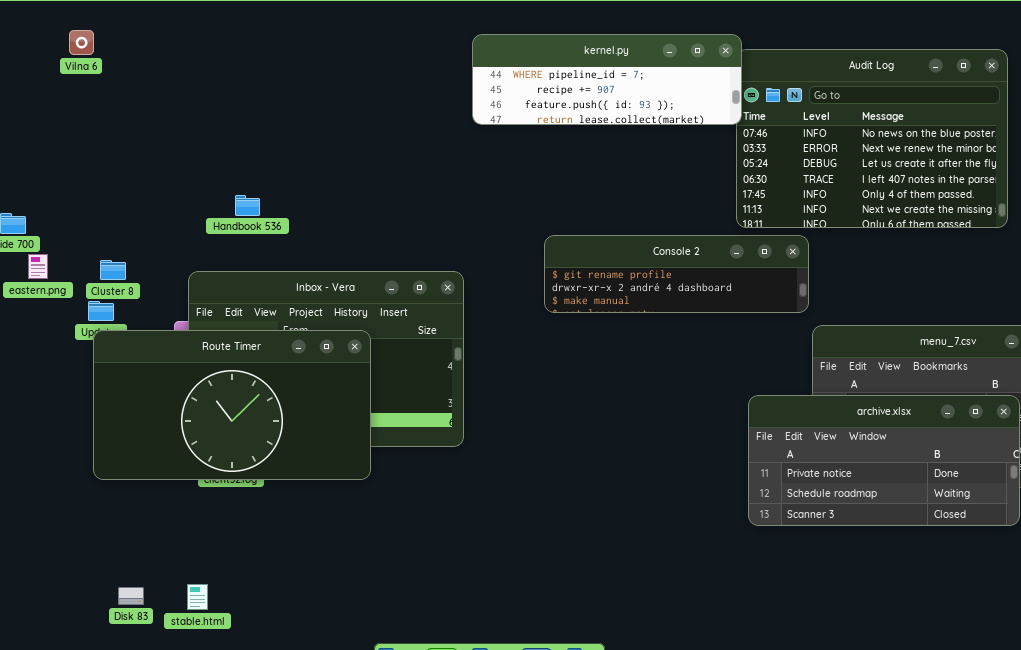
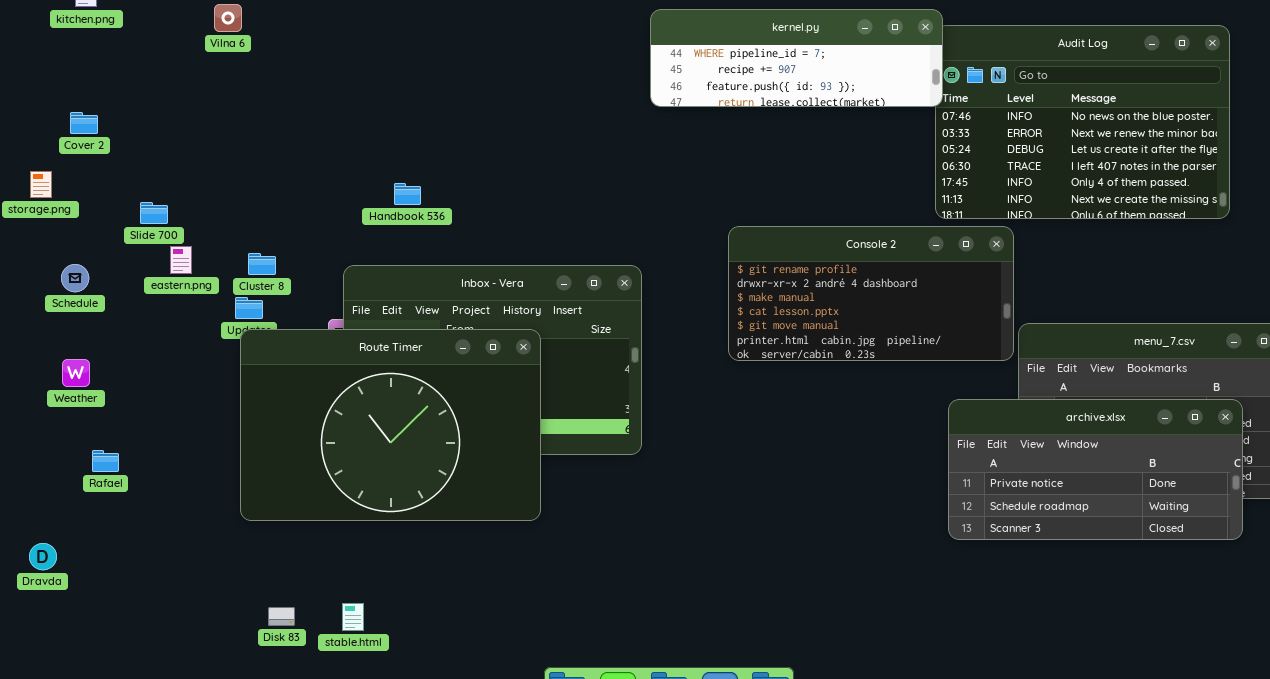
Console 2: [544,235,809,313] -> [728,226,1014,361], resized
Route Timer: [93,330,371,480] -> [240,329,541,521], resized

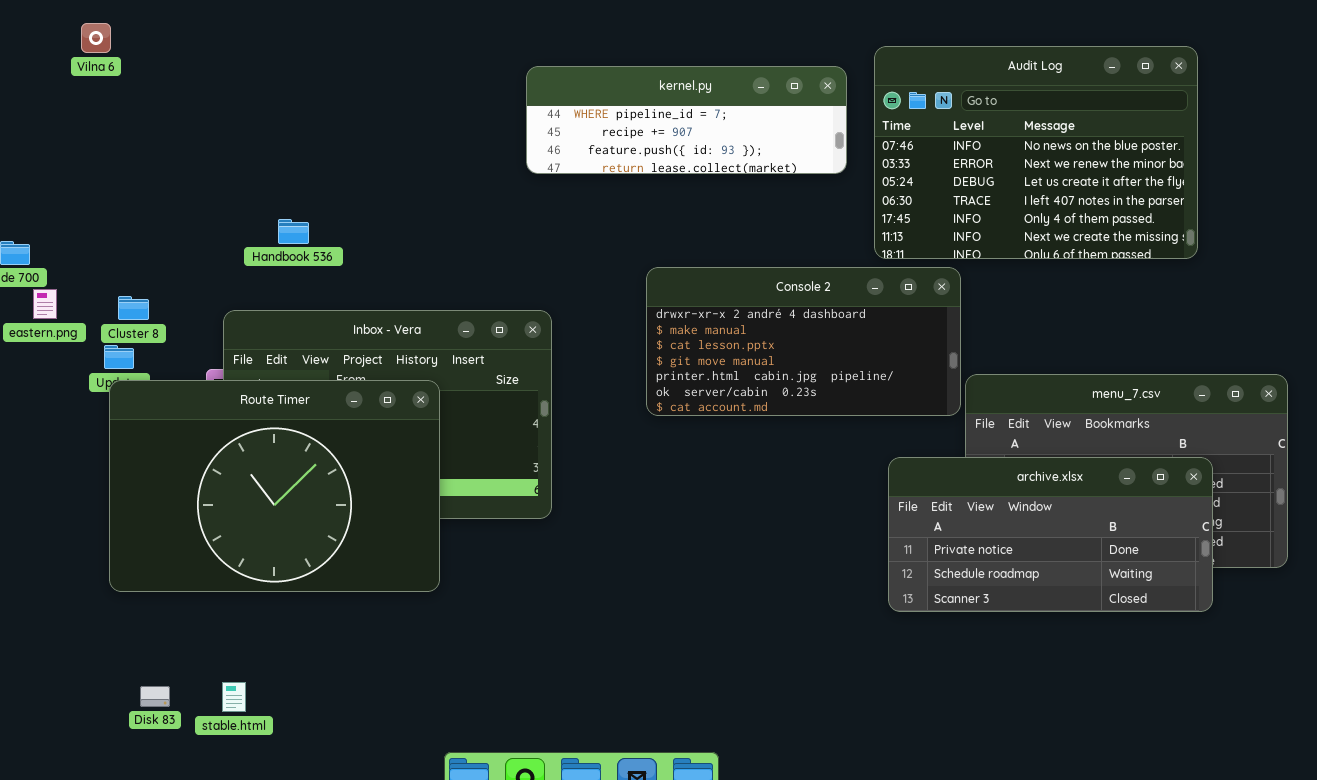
kernel.py: [650,9,943,107] -> [526,66,847,174], moved
Console 2: [728,226,1014,361] -> [646,267,961,416], scrolled down 1 row

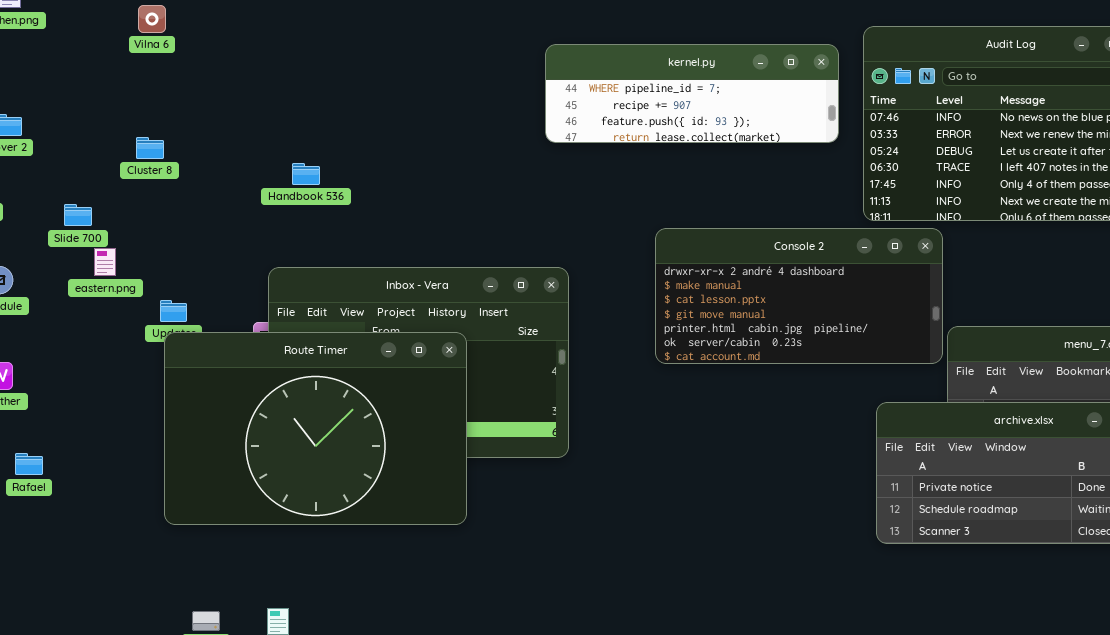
Handbook 536: [278,219,309,244] -> [292,163,320,185], moved
Cluster 8: [118,296,149,320] -> [136,137,164,159], moved

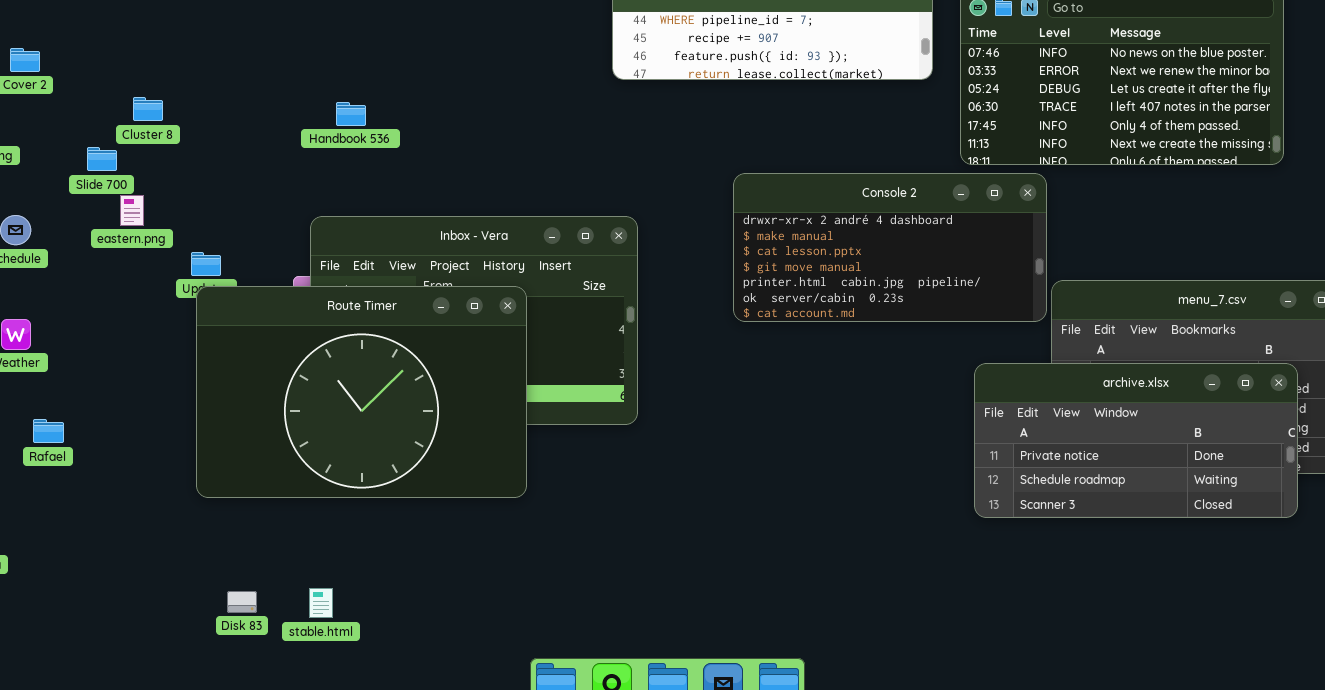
Cluster 8: [136,137,164,159] -> [133,97,163,121], moved

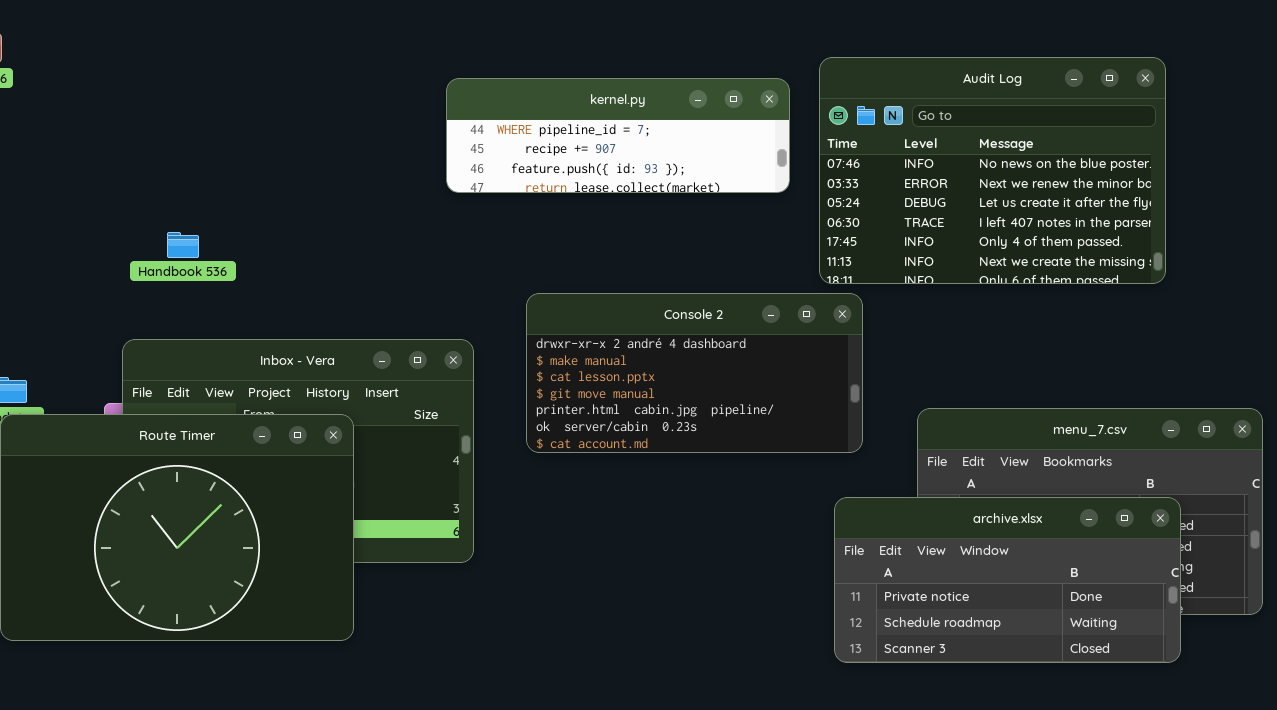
Handbook 536: [336,102,366,126] -> [167,232,199,258], moved
Console 2: [733,173,1047,322] -> [526,293,863,453], moved

